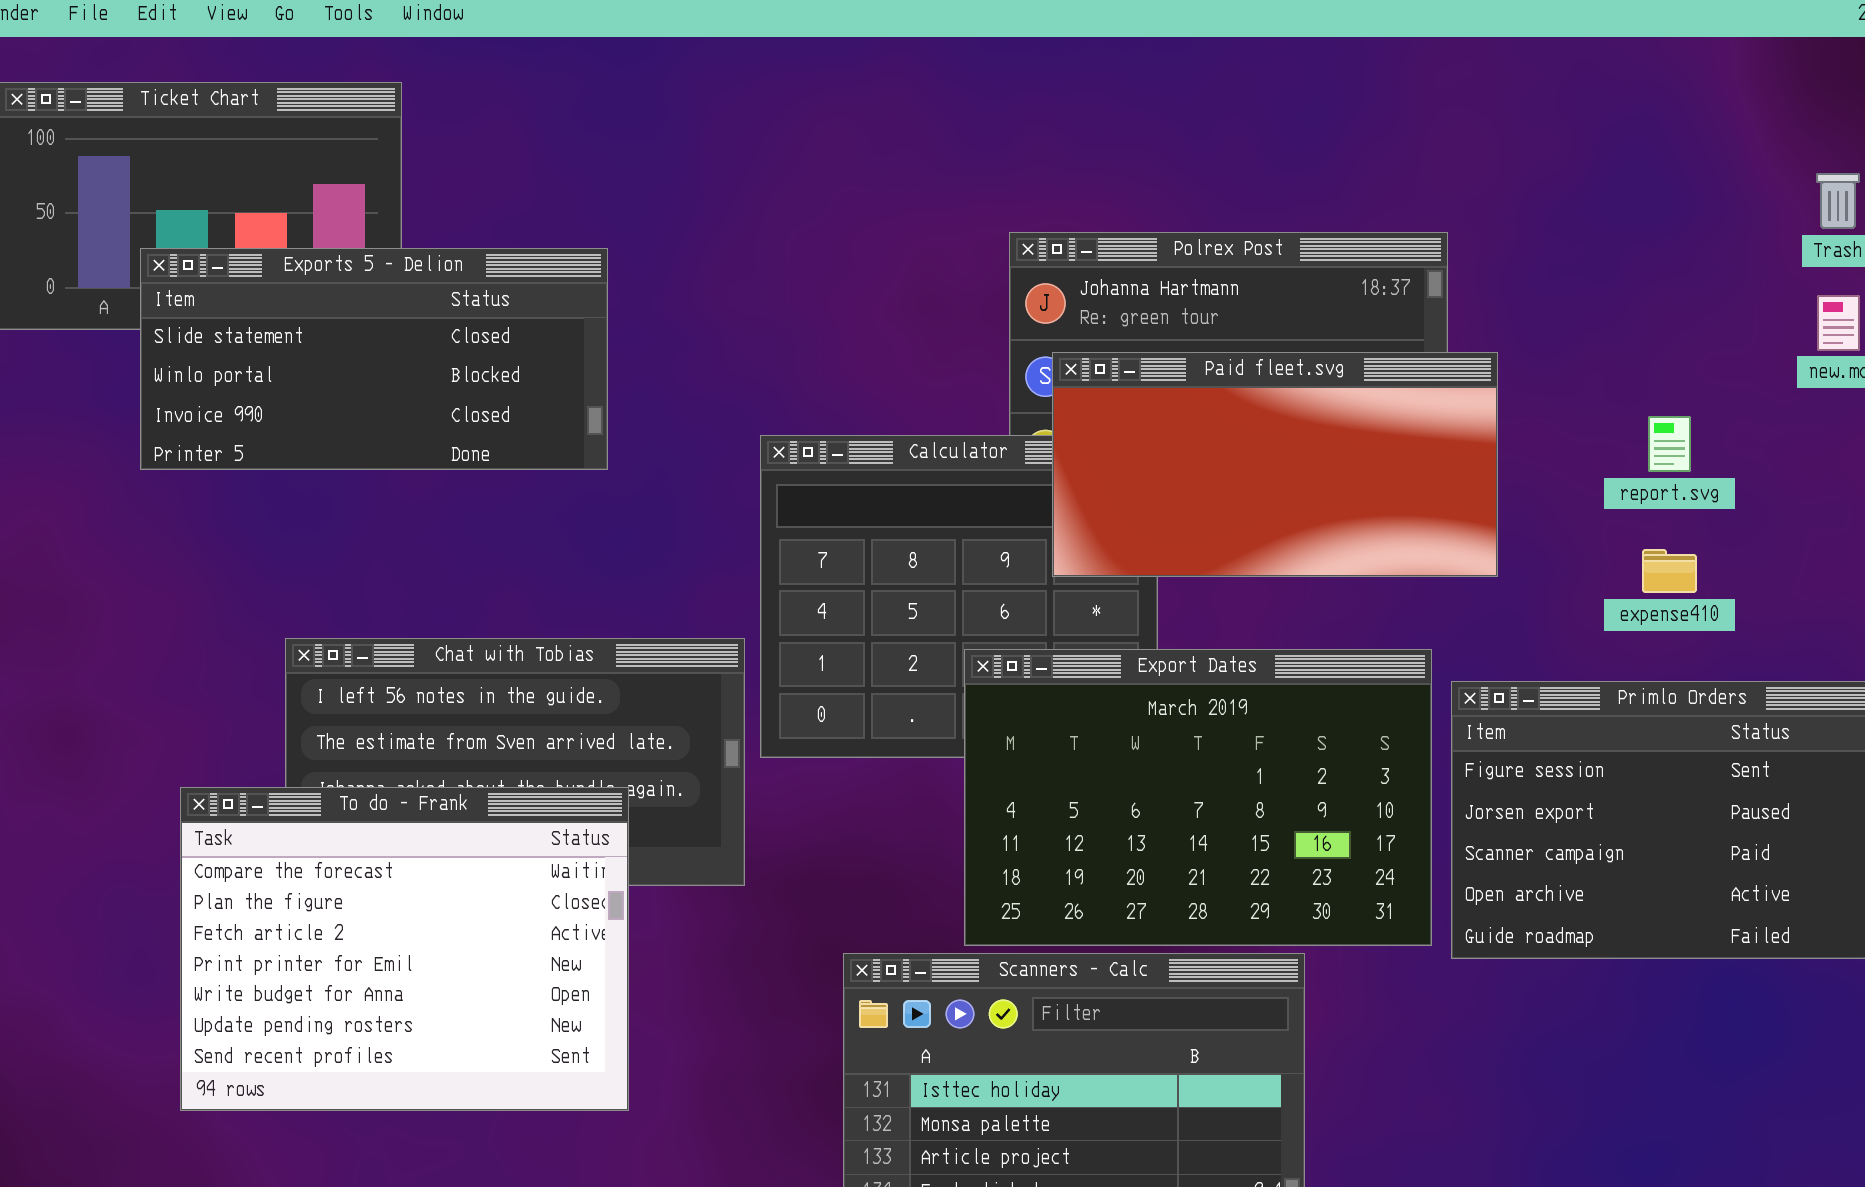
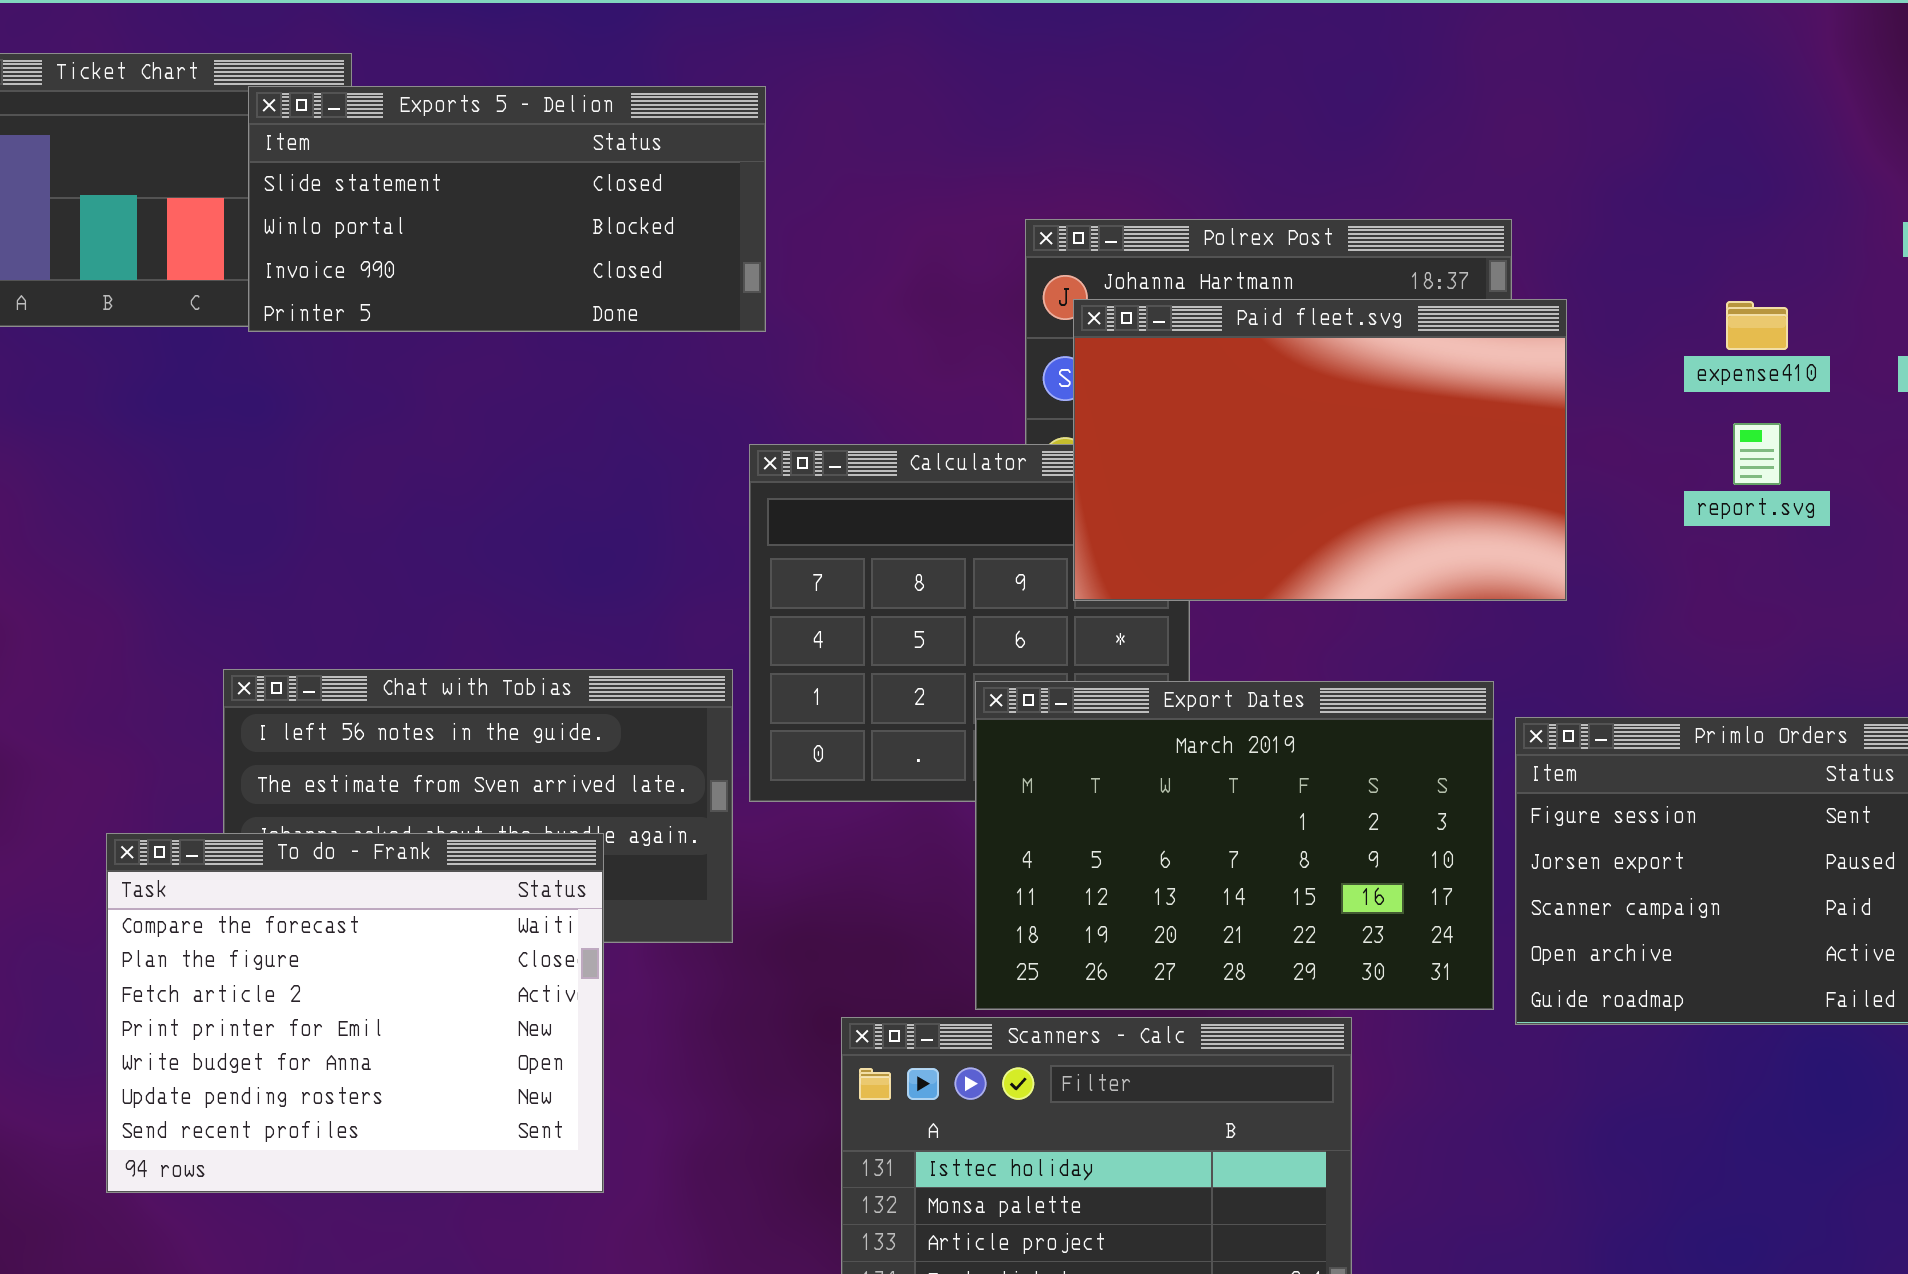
Exports 5 - Delion: [140,248,608,470] -> [248,86,766,332], moved
Paid fleet.svg: [1052,352,1498,577] -> [1073,299,1567,601], resized
expense410: [1642,549,1697,593] -> [1726,301,1788,350], moved

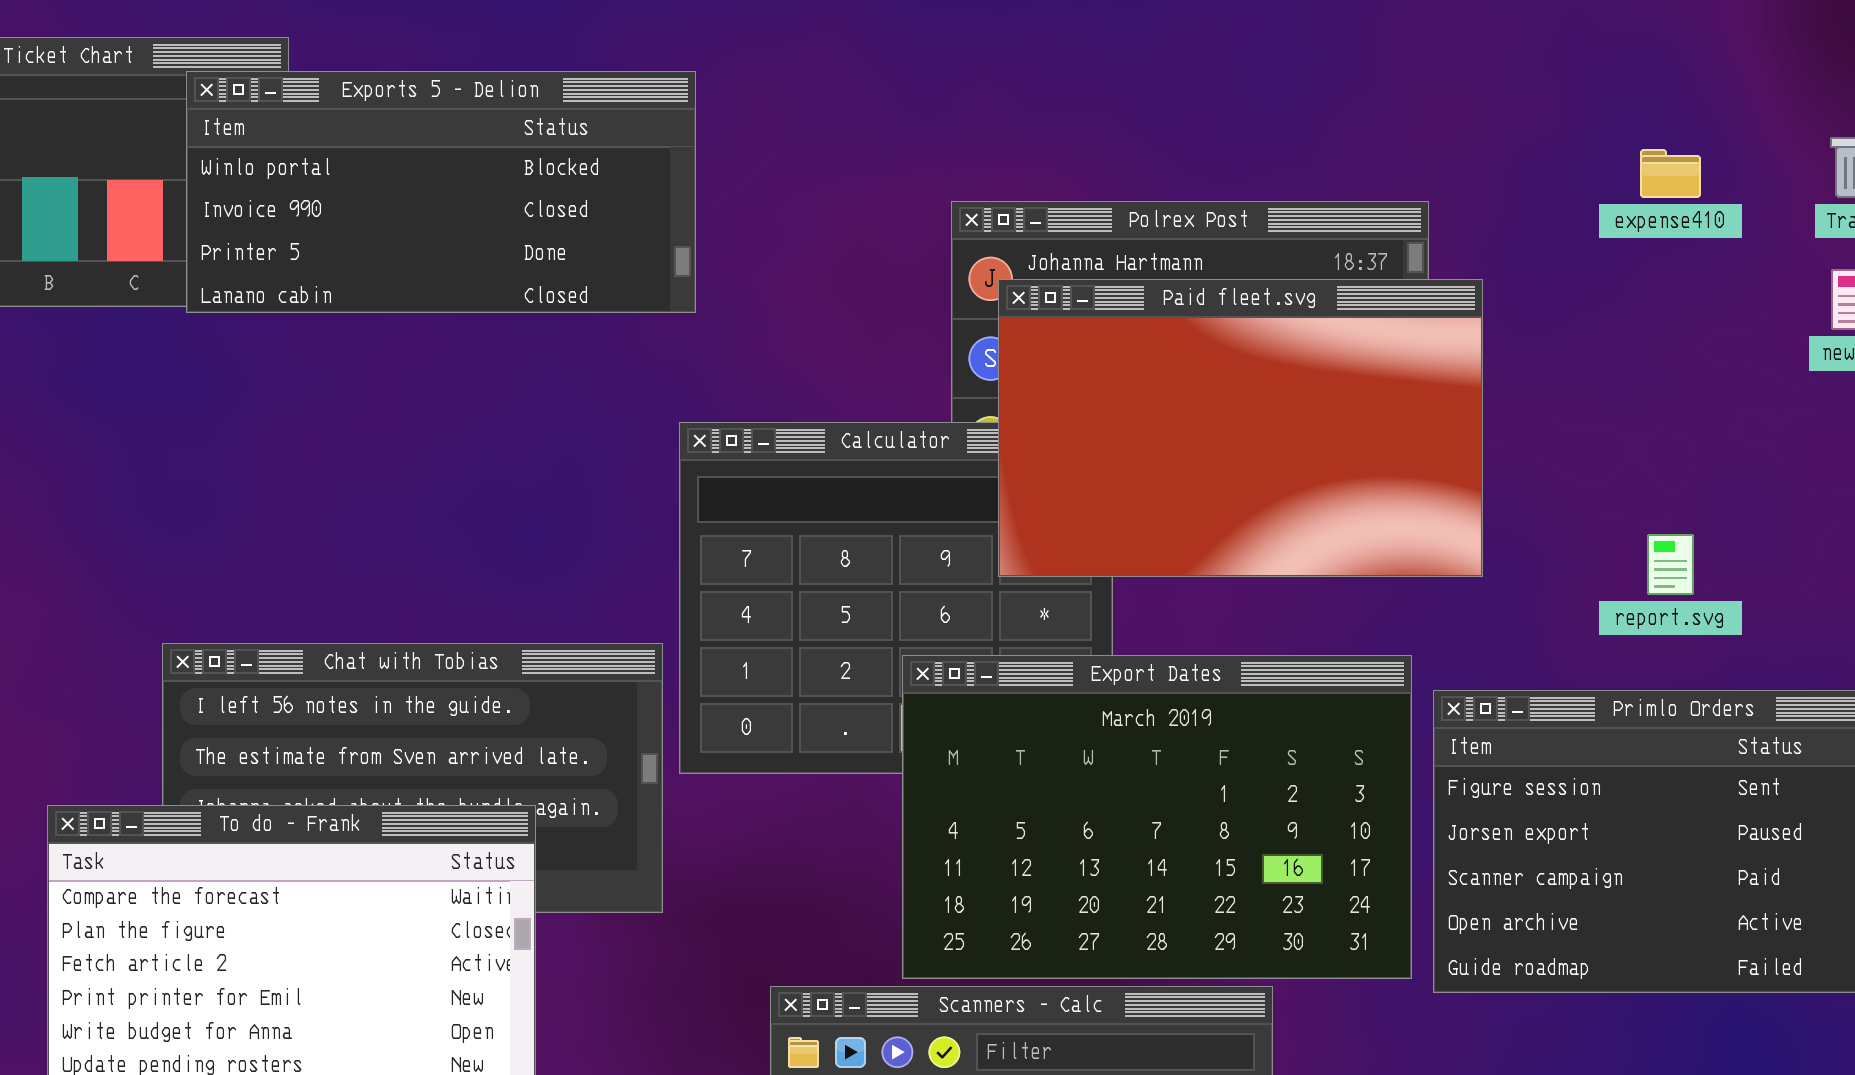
Exports 5 - Delion: [248,86,766,332] -> [186,71,696,313], scrolled down 1 row
expense410: [1726,301,1788,350] -> [1640,149,1701,198], moved
report.svg: [1733,423,1781,485] -> [1647,534,1694,595], moved

